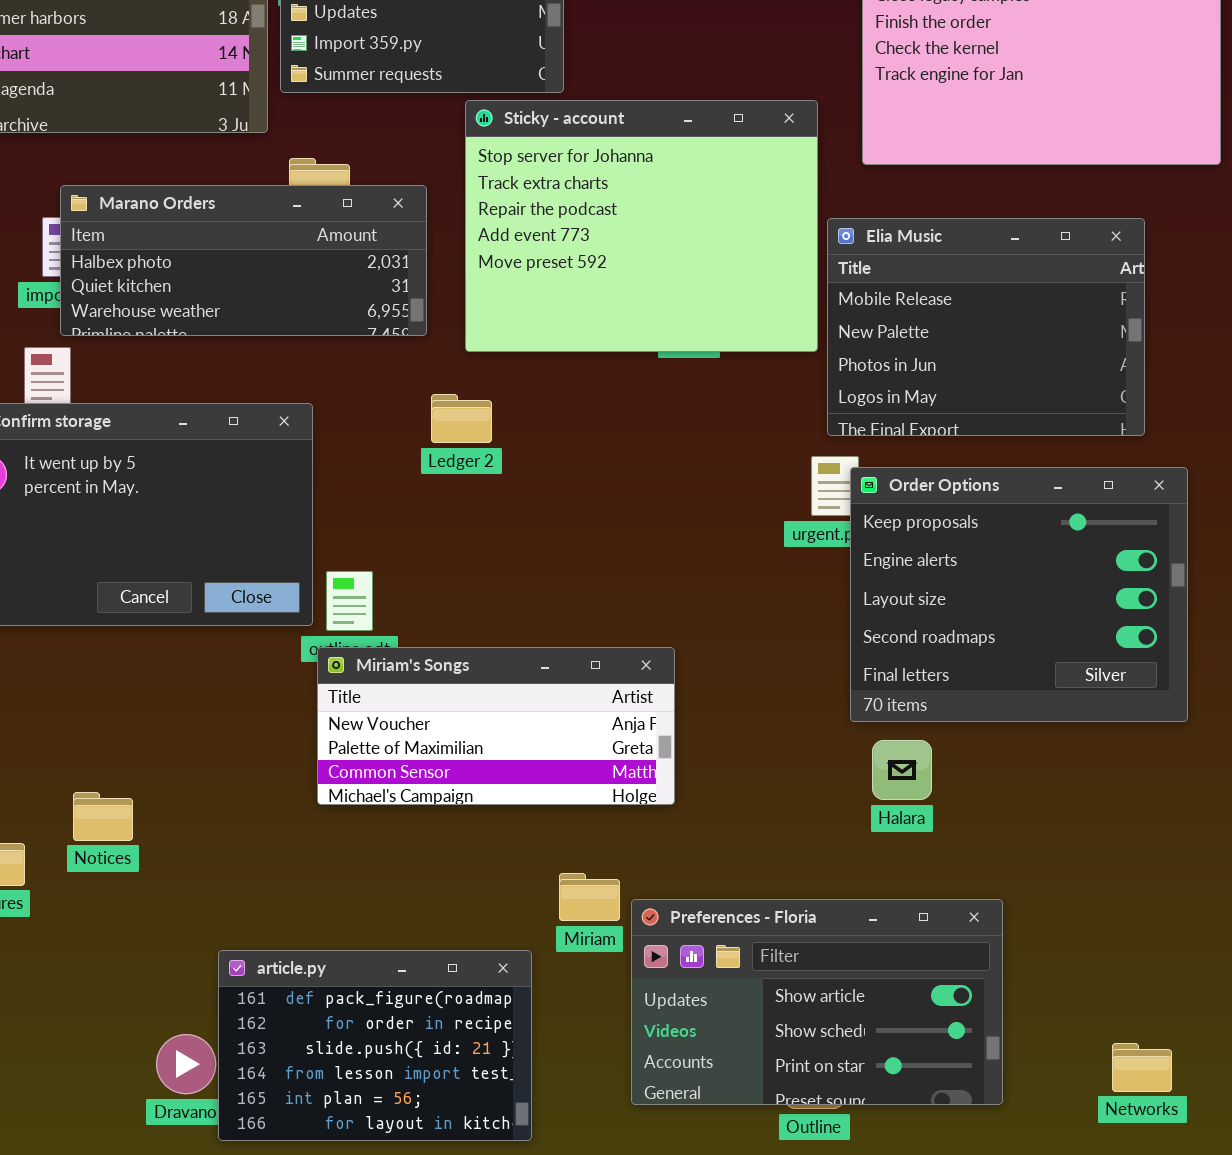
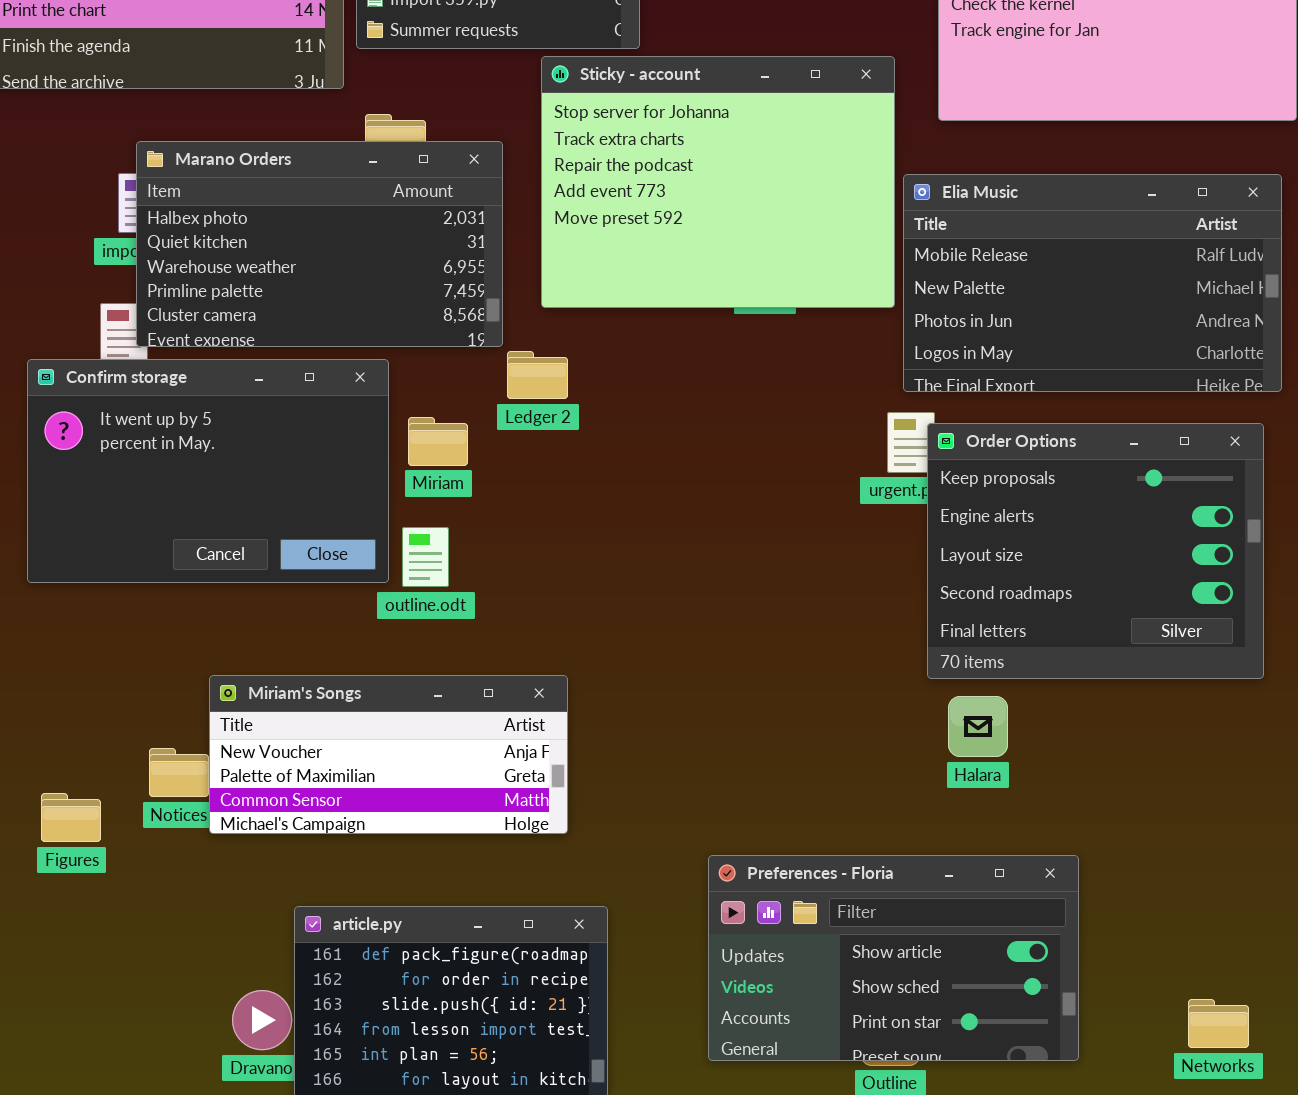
Marano Orders: [60,185,427,336] -> [136,141,503,347], resized
Elia Music: [827,218,1145,436] -> [903,174,1282,392], resized
Miriam's Songs: [317,647,675,805] -> [209,675,568,834], moved
Miriam: [559,873,620,921] -> [408,417,468,466], moved

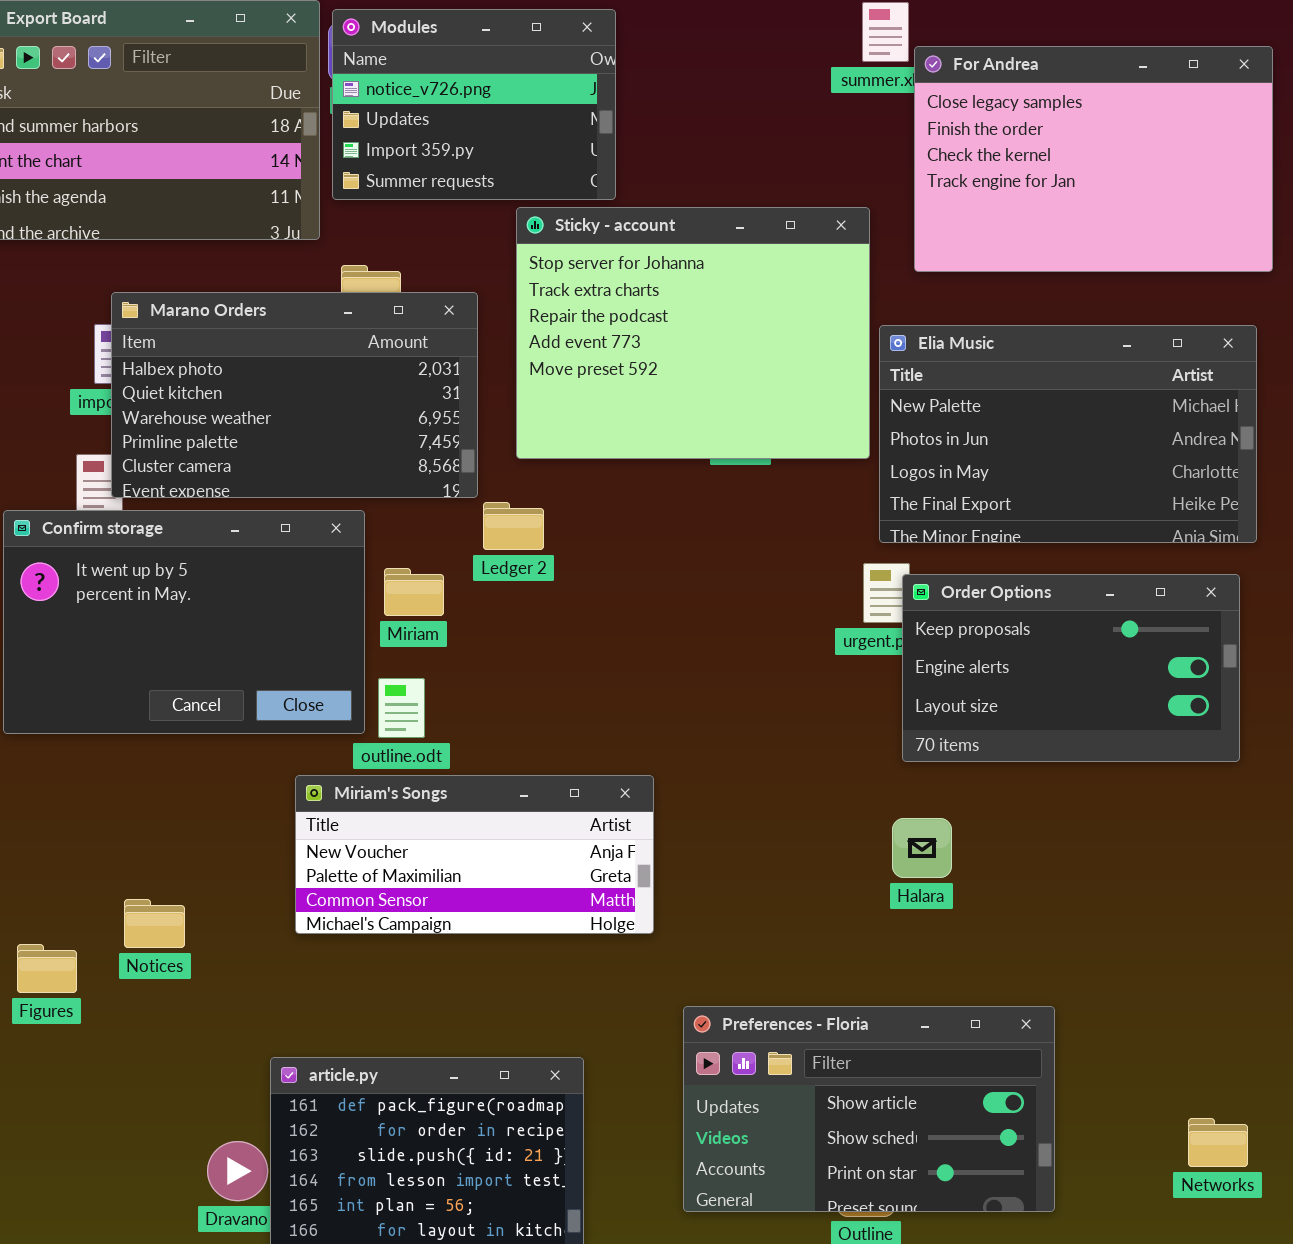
Elia Music: [903,174,1282,392] -> [879,325,1257,543], scrolled down 1 row
Order Options: [927,423,1264,679] -> [902,574,1240,762], resized
Miriam's Songs: [209,675,568,834] -> [295,775,654,934], moved
Halara: [948,696,1008,757] -> [892,818,952,878], moved
Networks: [1188,999,1249,1048] -> [1188,1118,1248,1167], moved

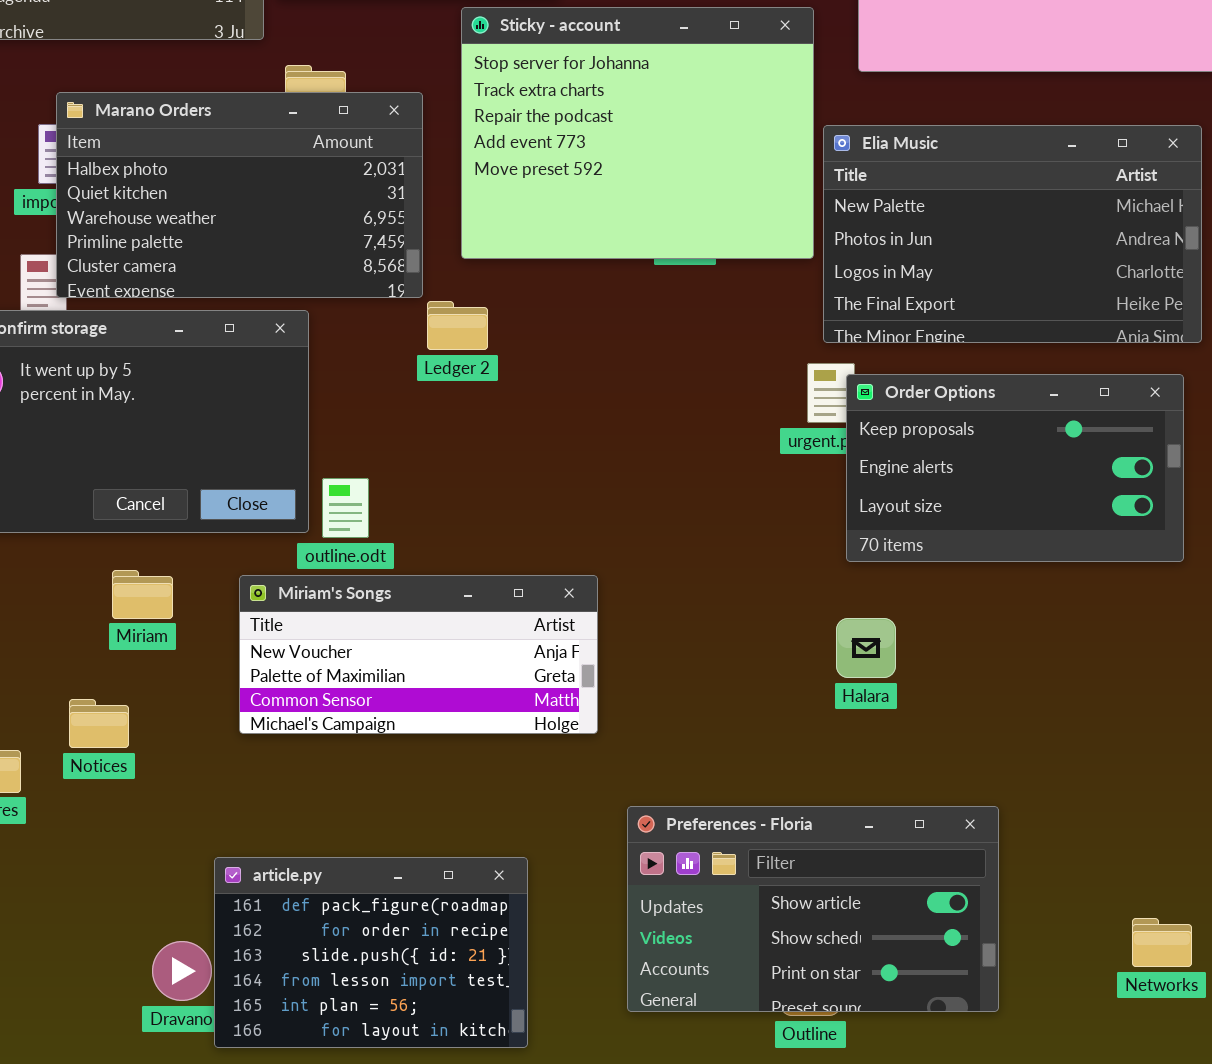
Miriam: [384,568,444,616] -> [112,570,173,619], moved

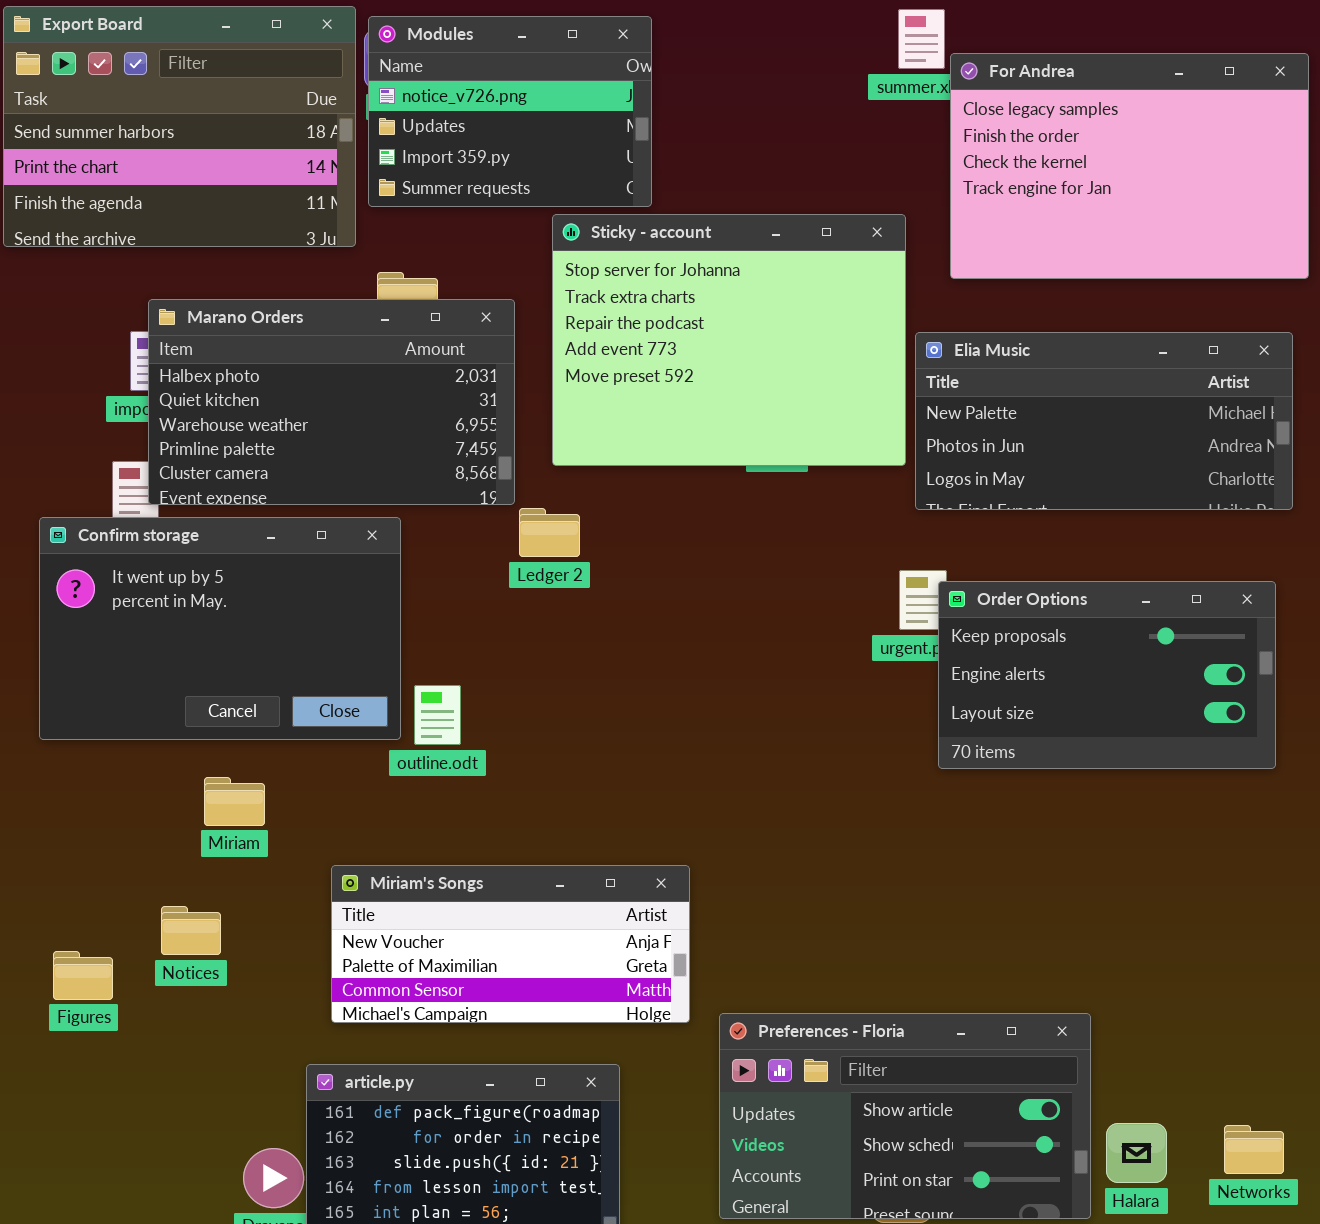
Elia Music: [823,125,1202,343] -> [915,332,1293,510], resized
Miriam's Songs: [239,575,598,734] -> [331,865,690,1023], moved
Halara: [836,618,896,678] -> [1106,1123,1167,1183], moved

